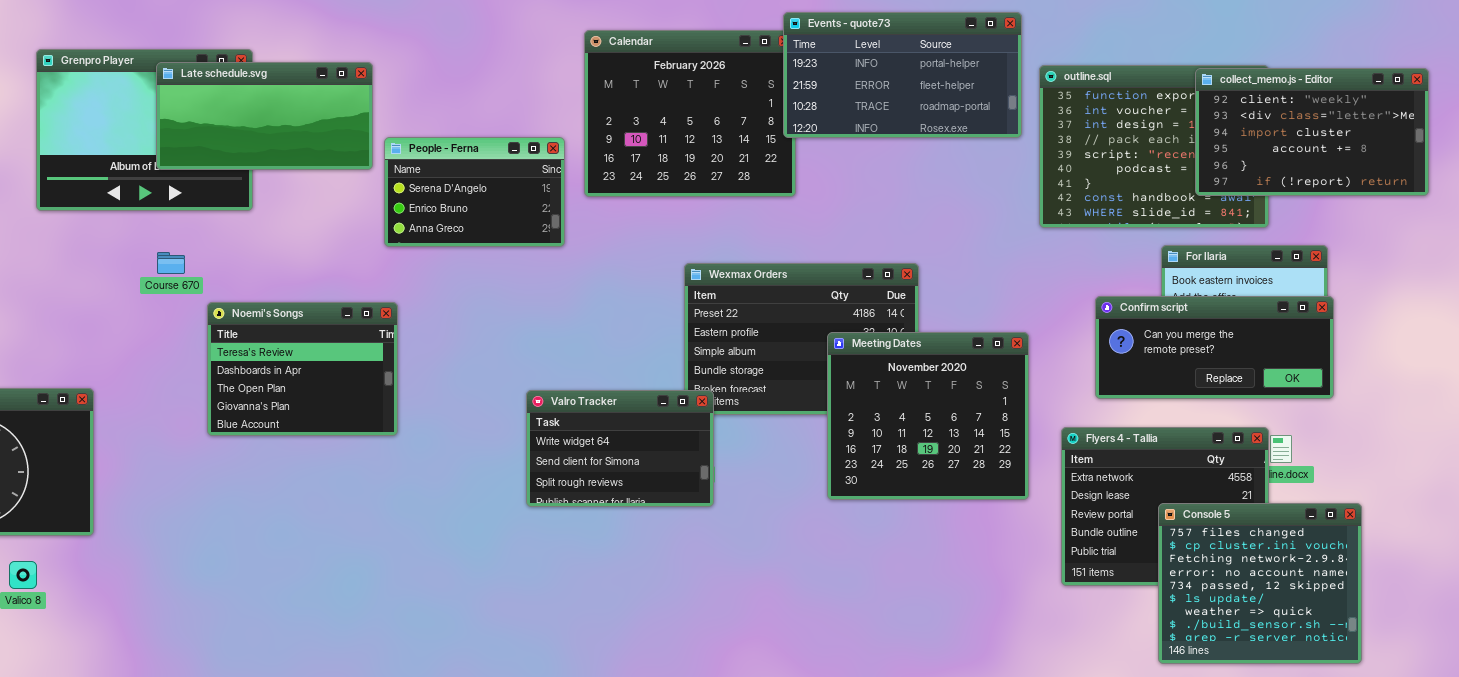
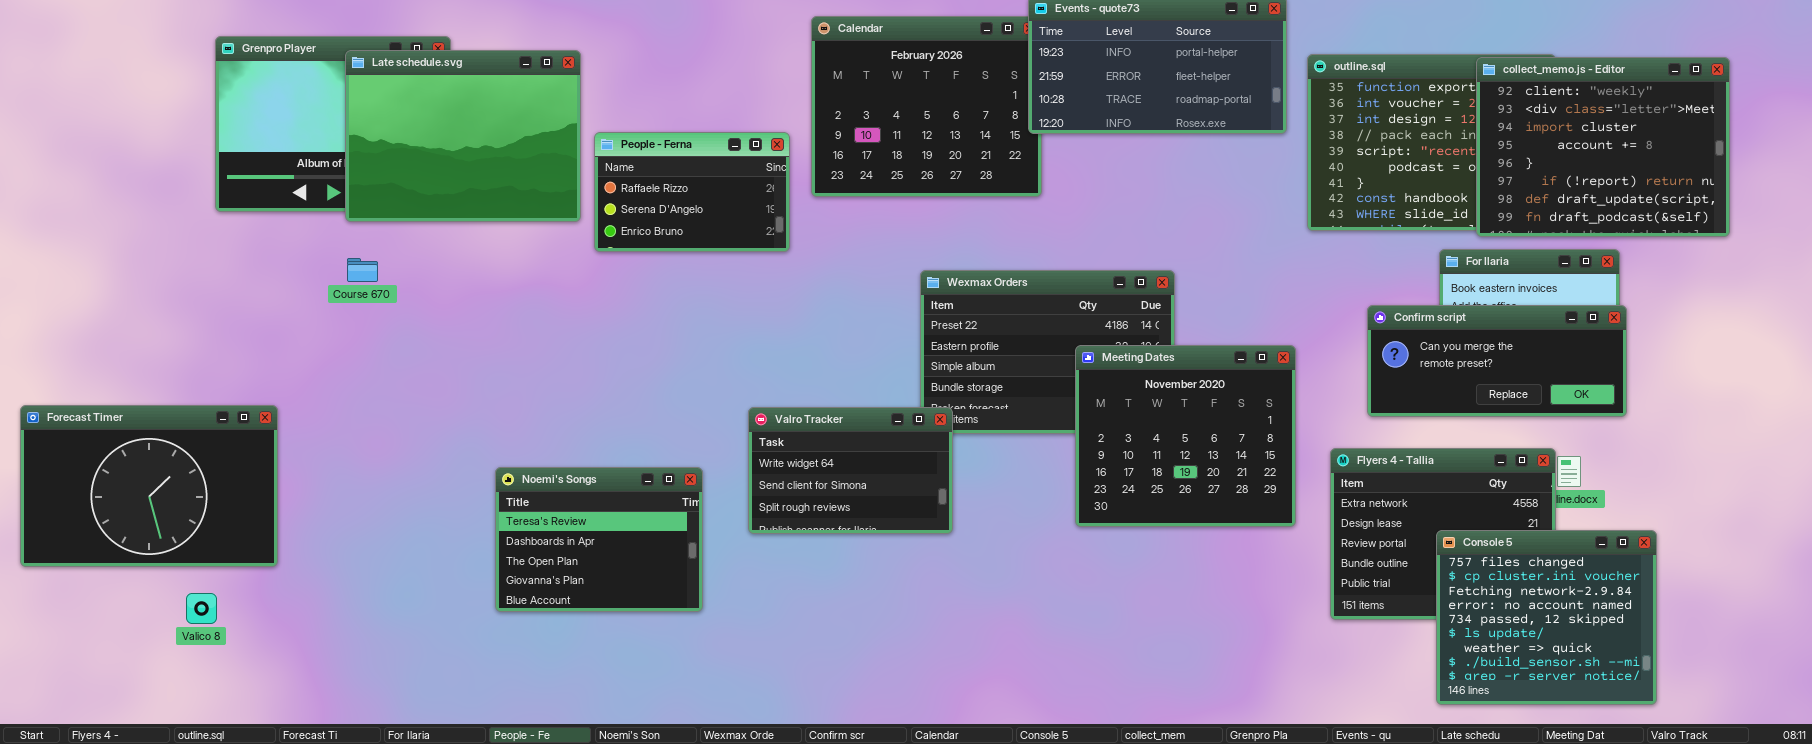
Late schedule.svg: [156,62,373,170] -> [345,50,581,222], resized
collect_memo.js - Editor: [1195,68,1429,196] -> [1476,57,1730,237], resized
People - Ferna: [384,137,565,247] -> [594,132,790,252], scrolled up 1 row
Noemi's Songs: [207,302,398,436] -> [495,467,703,612], moved

